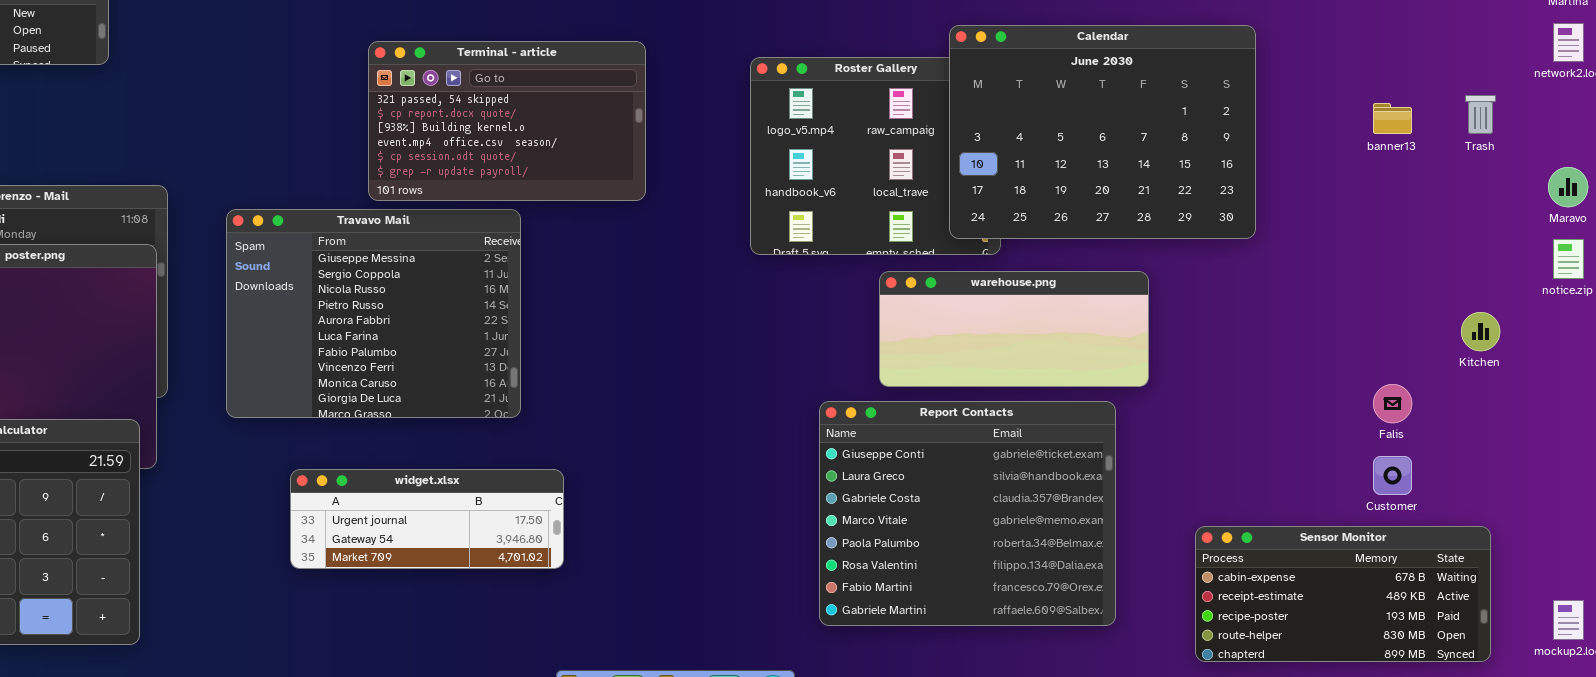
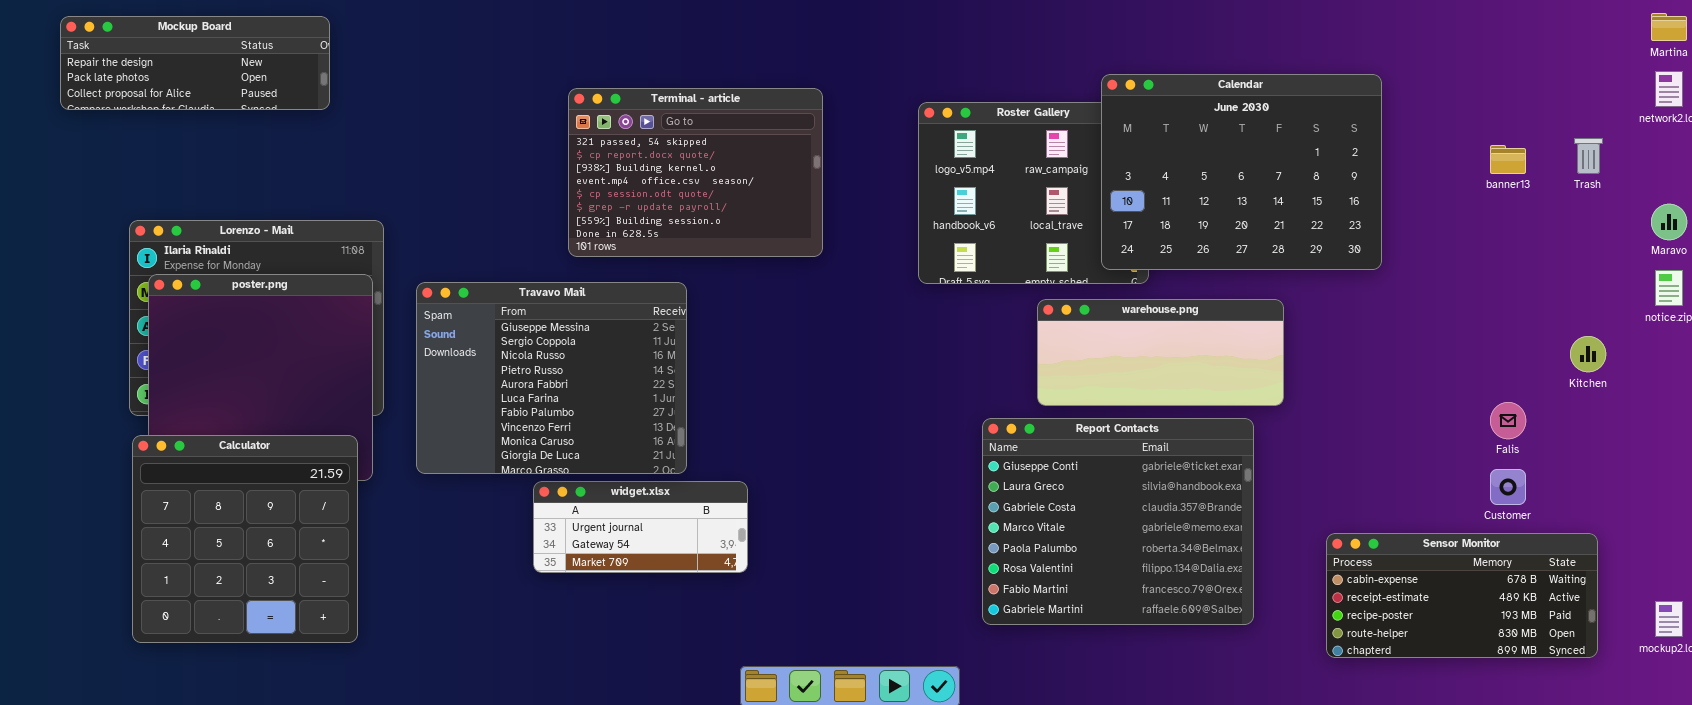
Terminal - article: [368,41,646,201] -> [568,88,823,257], resized
Travavo Mail: [226,209,521,418] -> [416,282,687,474], moved
widget.xlsx: [290,469,564,569] -> [533,481,748,573], resized

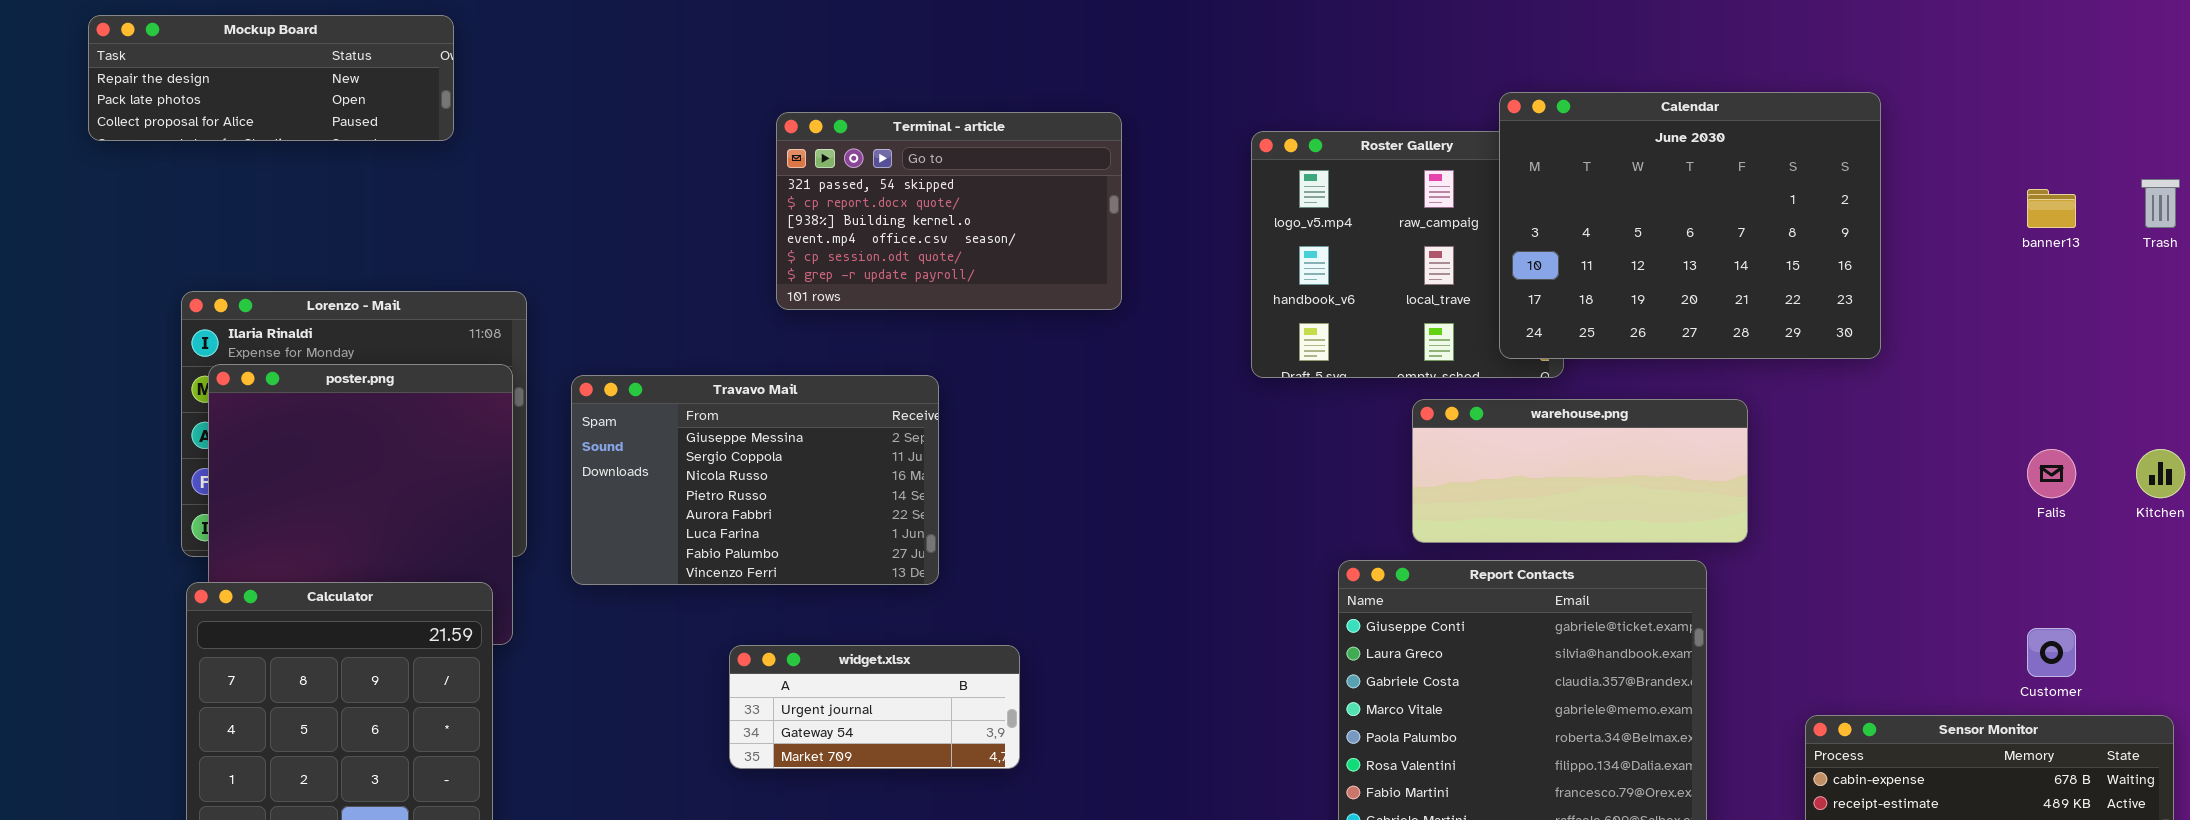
Terminal - article: [568,88,823,257] -> [776,112,1122,310], resized
Travavo Mail: [416,282,687,474] -> [571,375,939,585], resized
Falis: [1490,402,1526,439] -> [2027,449,2076,498], moved

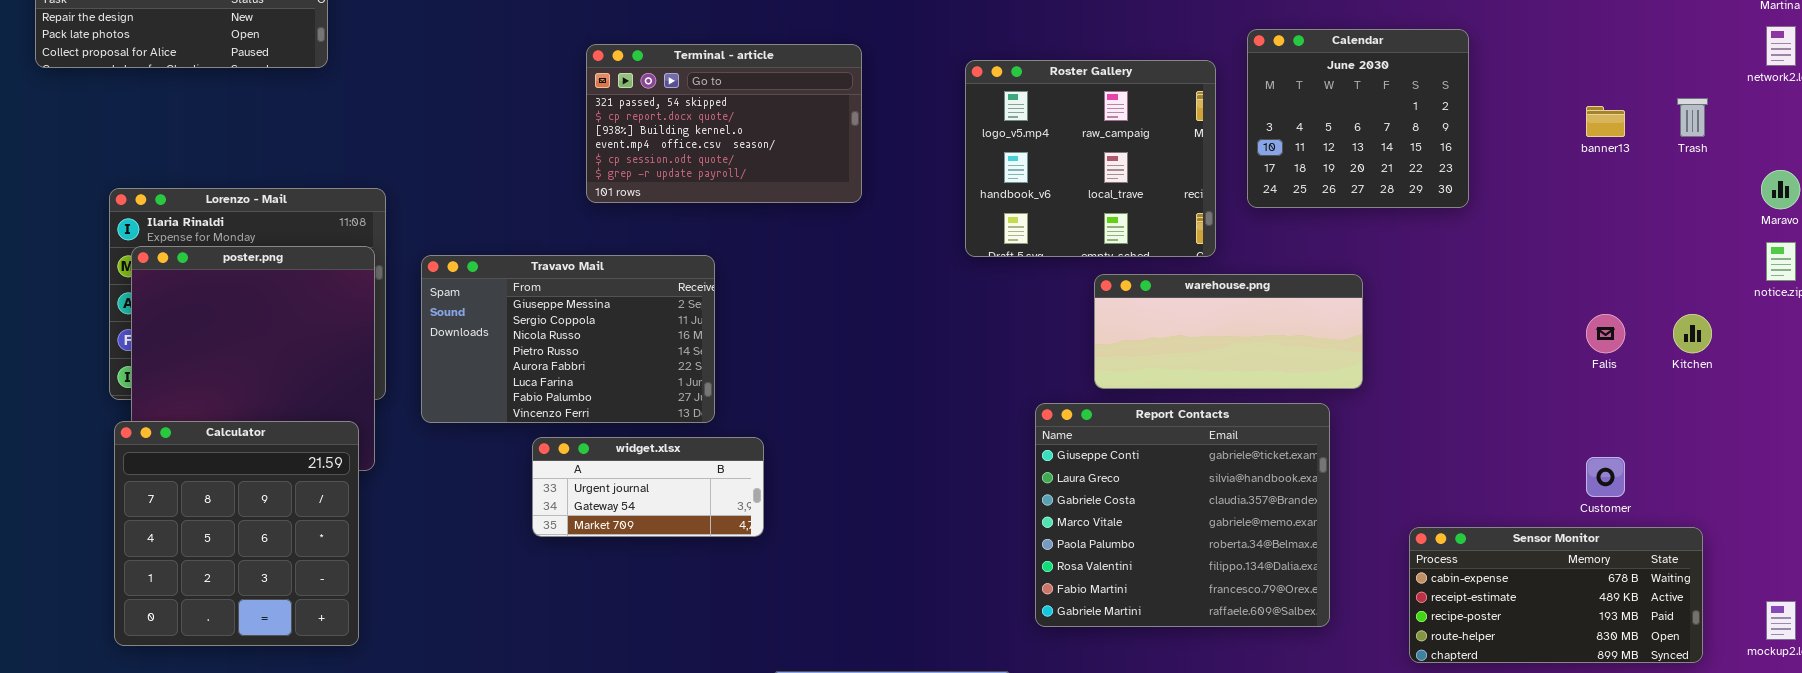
Calendar: [1499,92,1881,359] -> [1247,29,1469,208], resized
widget.xlsx: [729,645,1020,769] -> [532,437,764,537], moved

